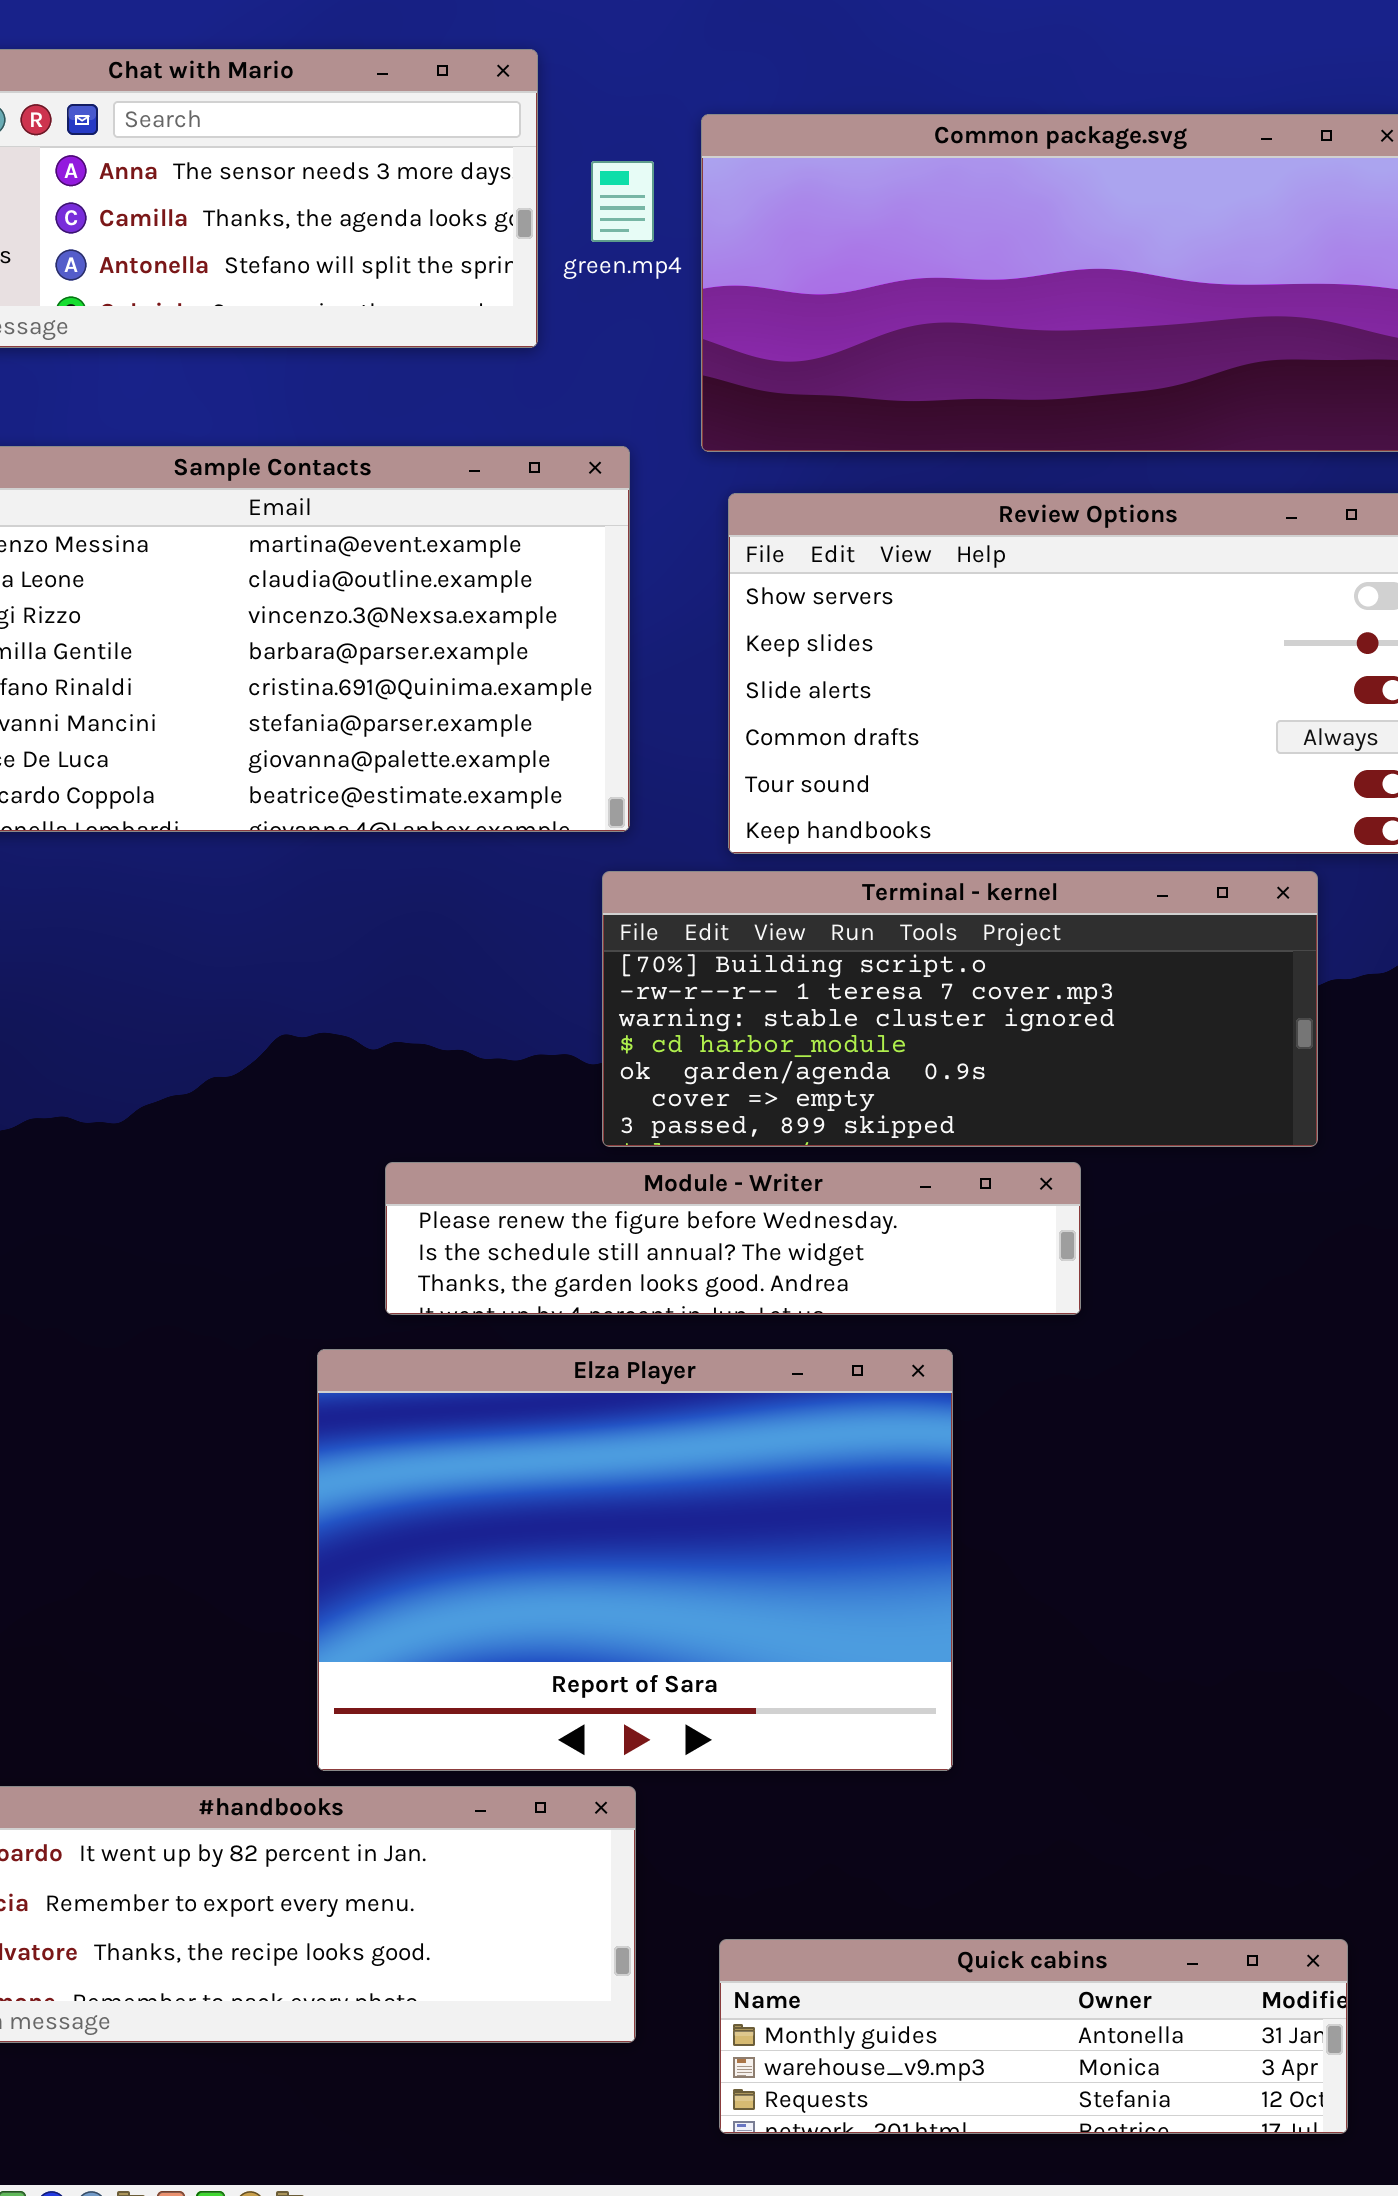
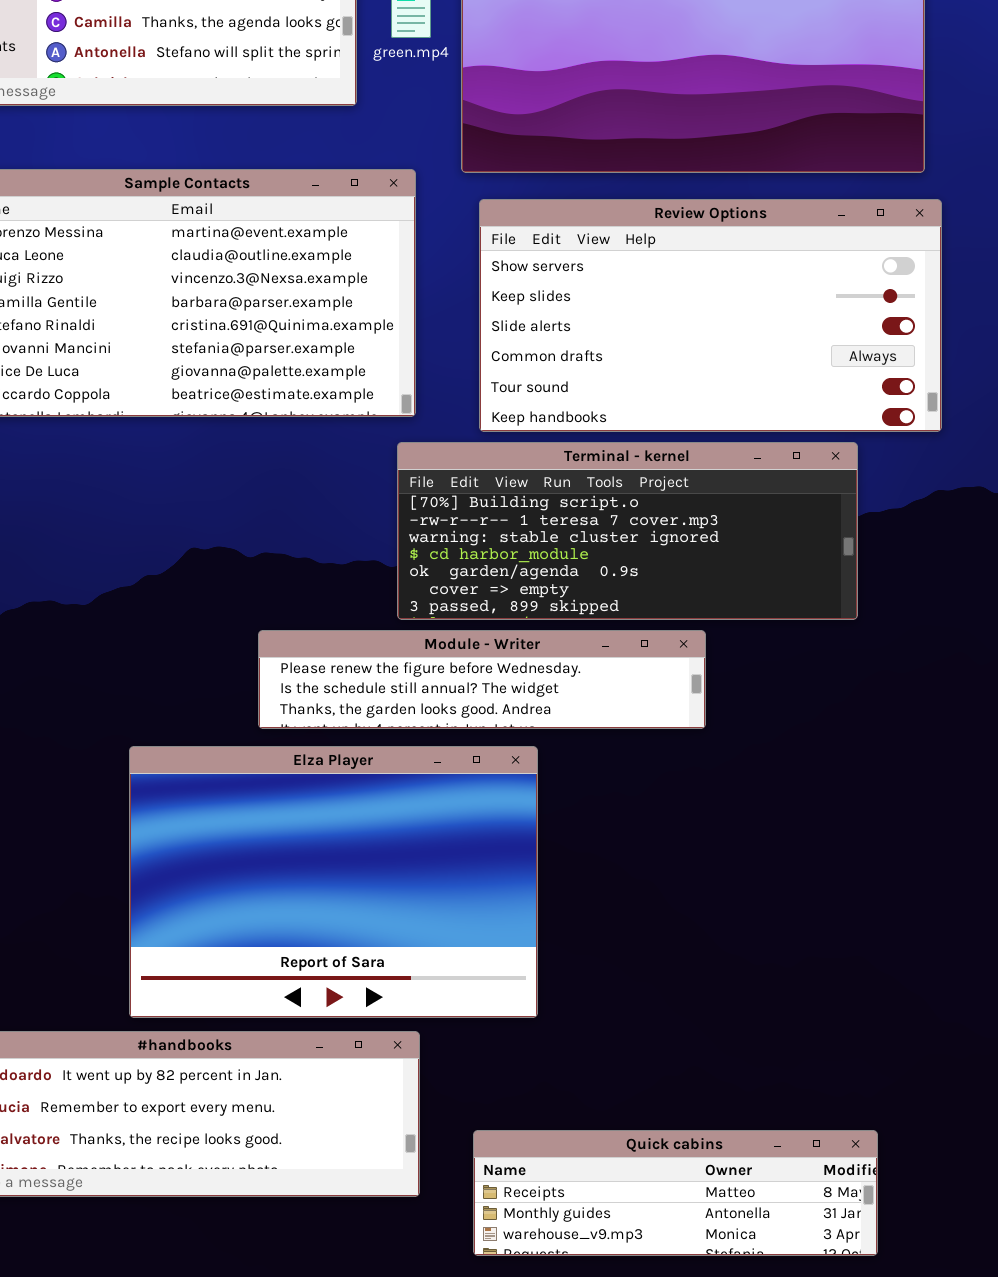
Elza Player: [317,1349,953,1771] -> [129,746,538,1018], moved
Quick cabins: [719,1939,1348,2134] -> [473,1130,878,1256], scrolled up 1 row

